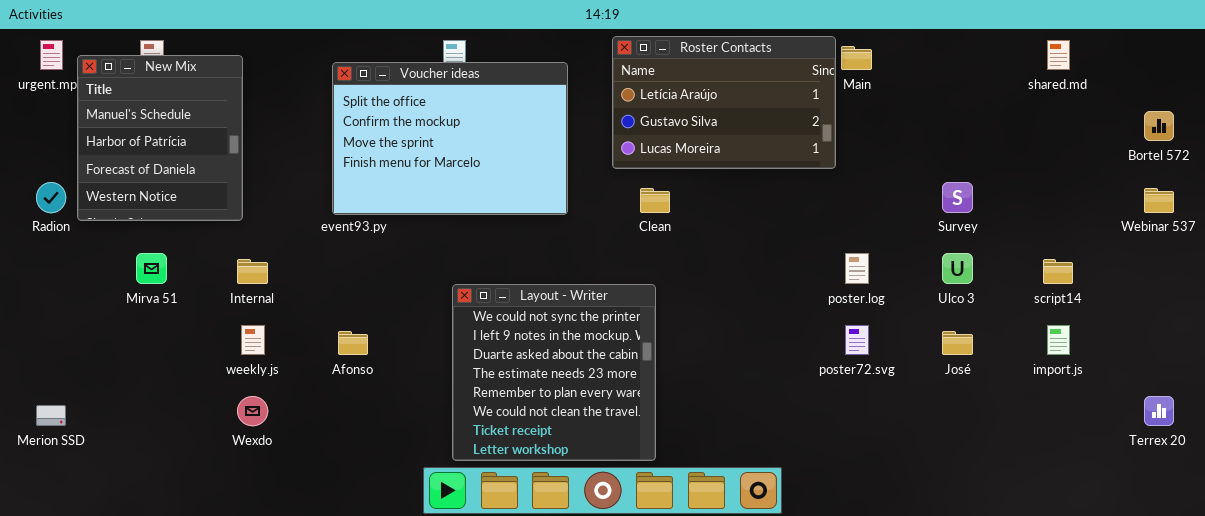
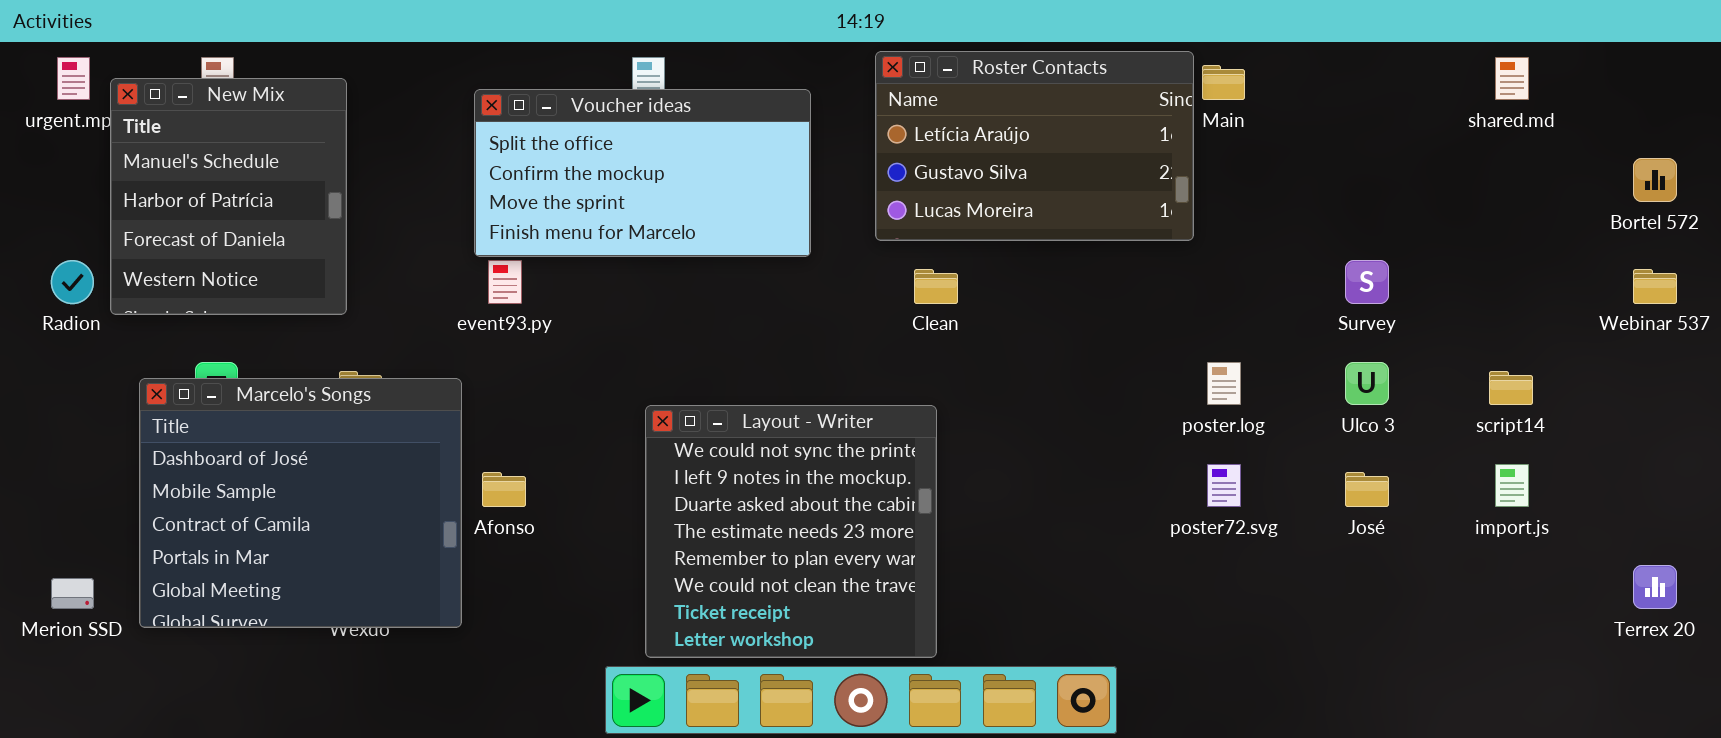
Voucher ideas: [332,62,568,215] -> [474,89,811,257], resized
Marcelo's Songs: none -> [139,378,462,628], opened

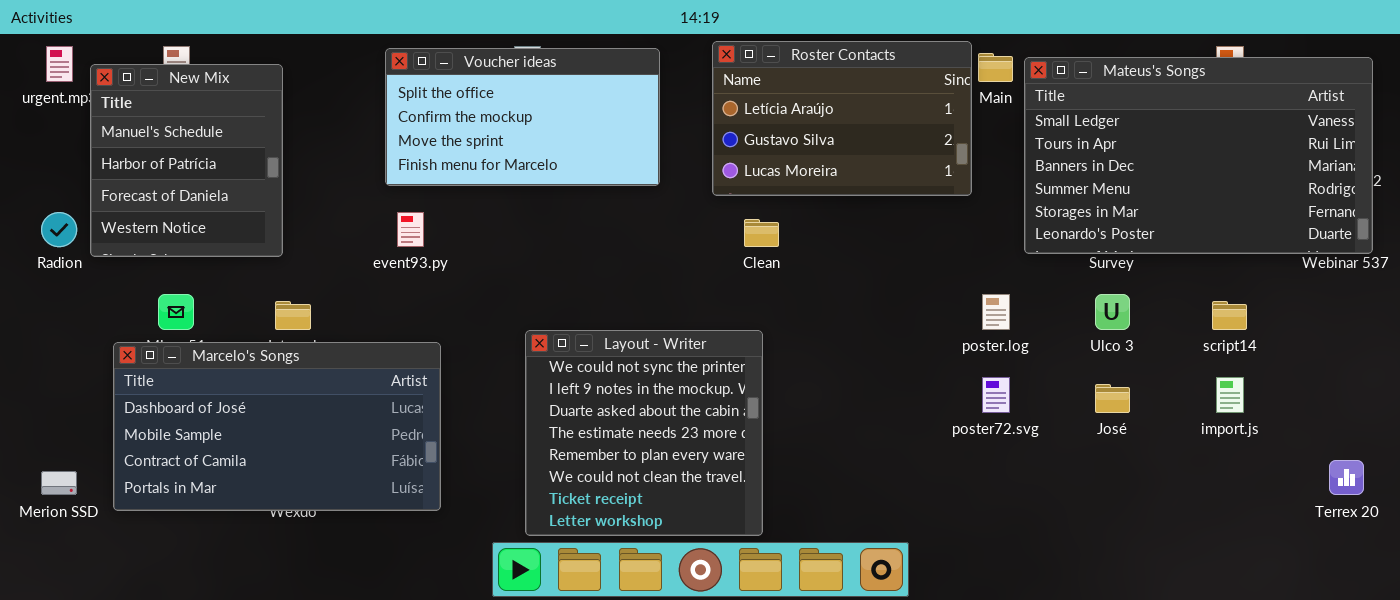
Mateus's Songs: none -> [1024,57,1373,254], opened
Voucher ideas: [474,89,811,257] -> [385,48,660,186], moved
Marcelo's Songs: [139,378,462,628] -> [113,342,441,511], resized

